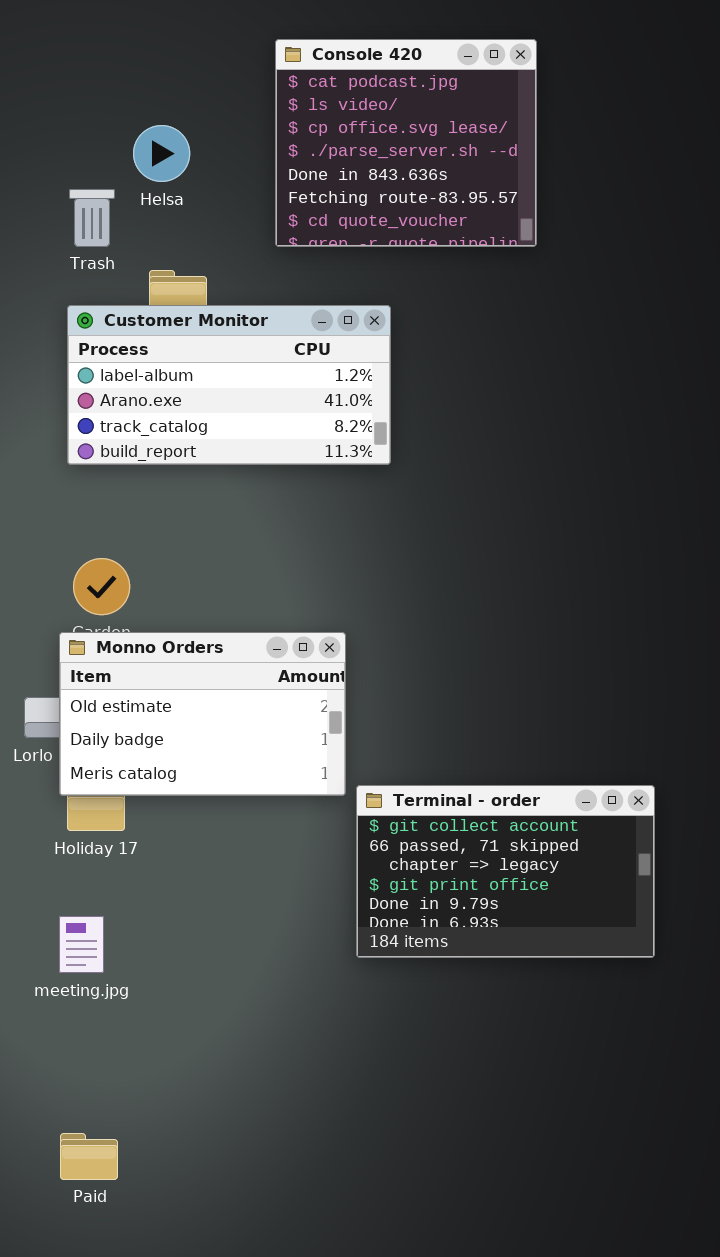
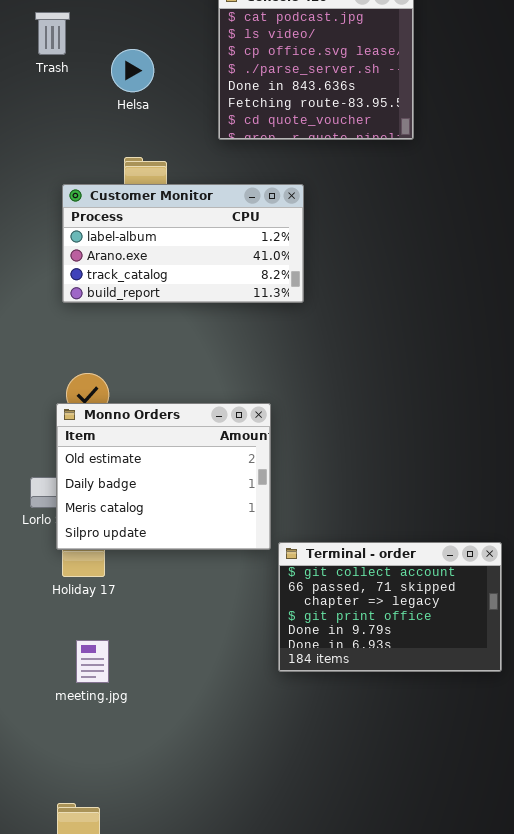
Trash: [69,189,115,247] -> [35,12,70,55], moved
Monno Orders: [59,632,346,796] -> [56,403,271,550], resized
meeting.jpg: [59,916,104,973] -> [76,640,109,683], moved

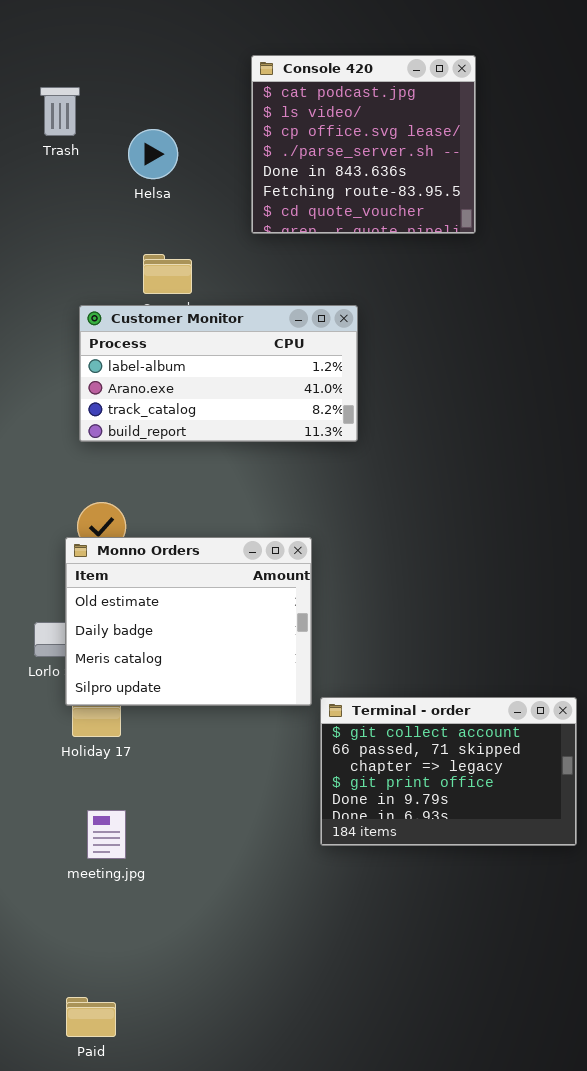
Customer Monitor: [62,184,304,303] -> [79,305,358,442], moved

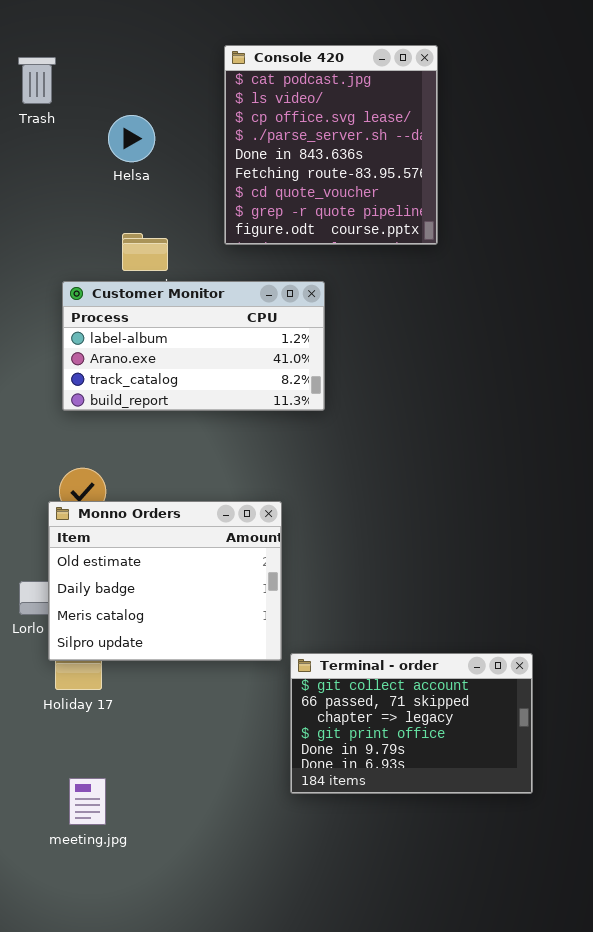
Console 420: [251,55,476,234] -> [224,45,438,245], resized
Trash: [40,87,80,136] -> [18,57,56,104], moved
meeting.jpg: [87,810,126,859] -> [69,778,106,825], moved

